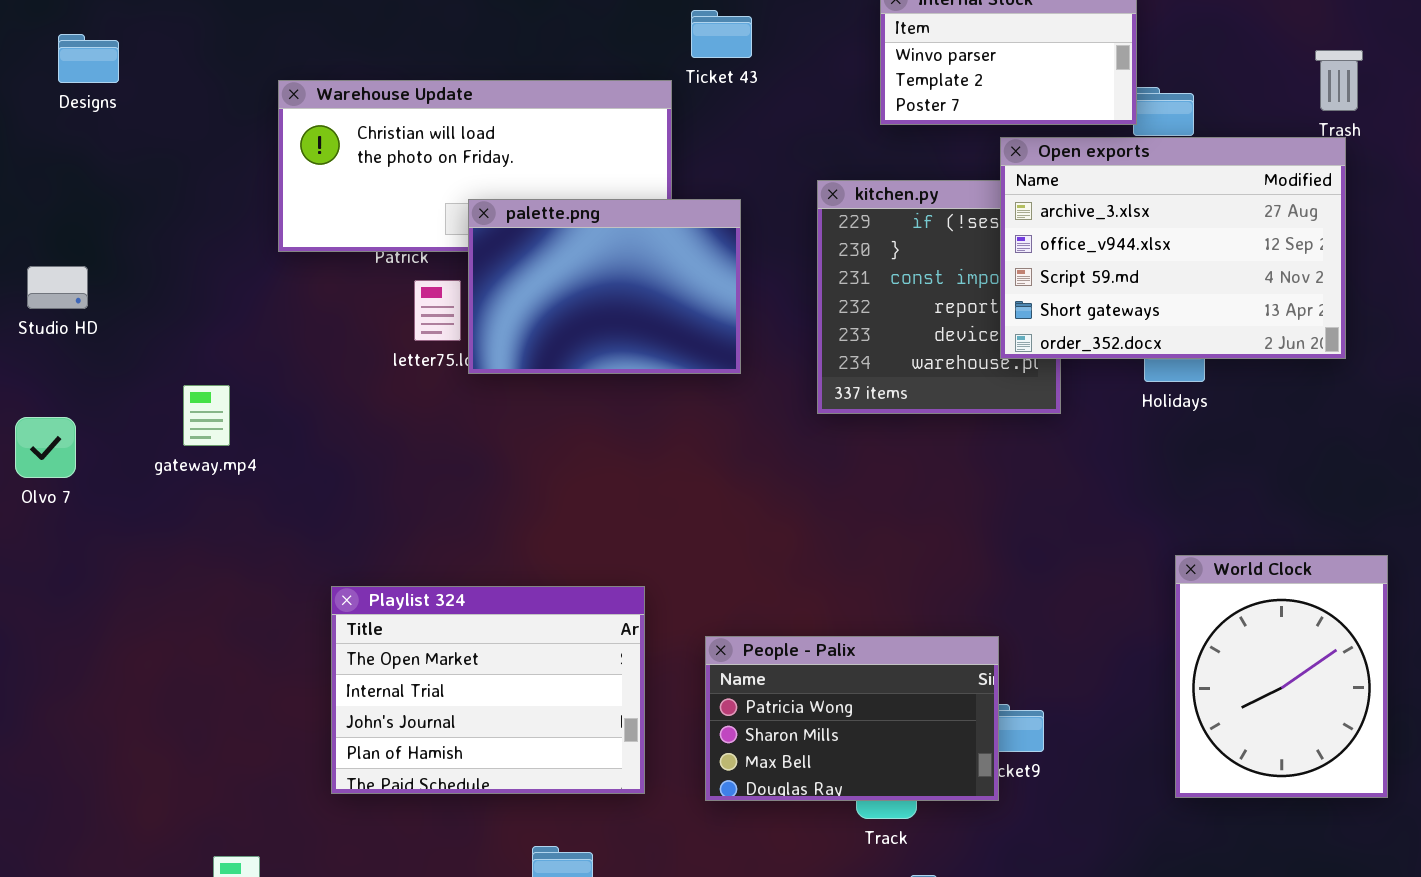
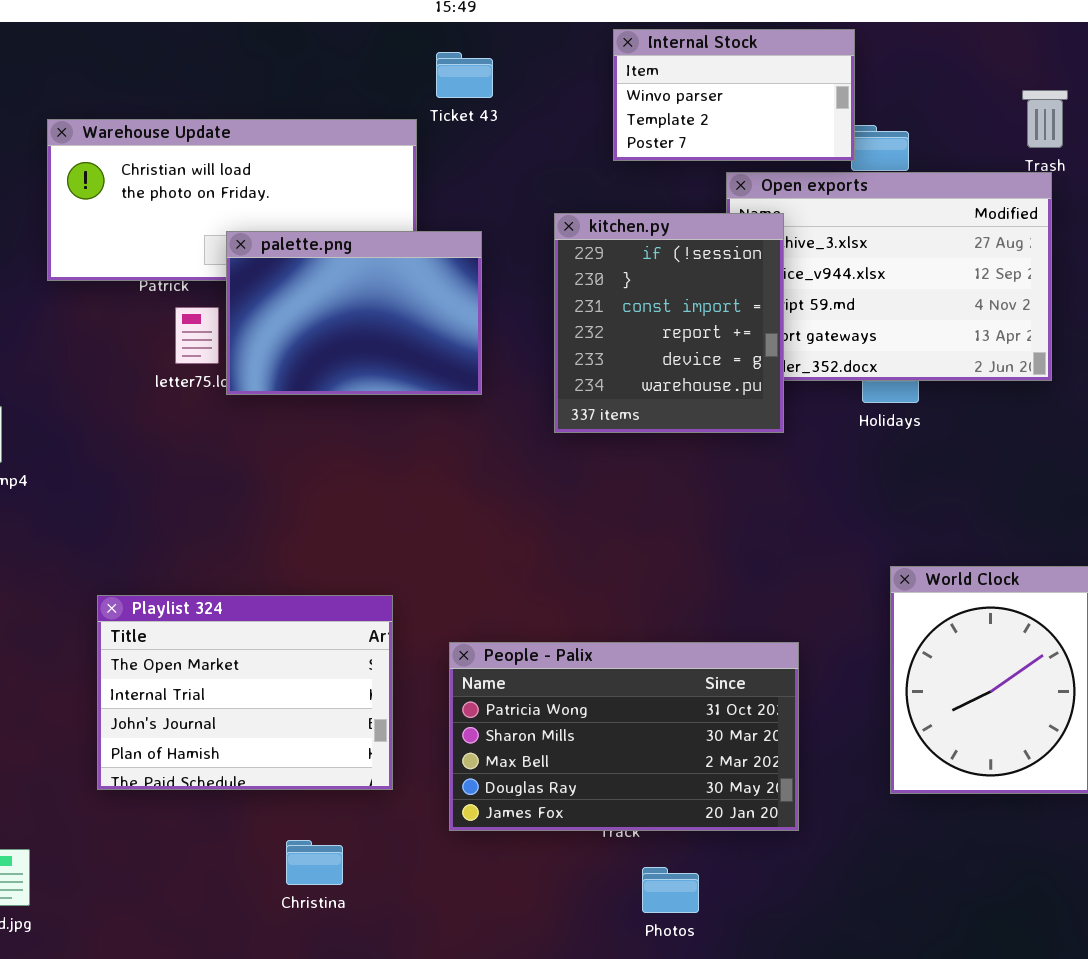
kitchen.py: [817,180,1061,414] -> [554,213,784,433], raised
People - Palix: [705,636,999,801] -> [449,642,799,831], resized

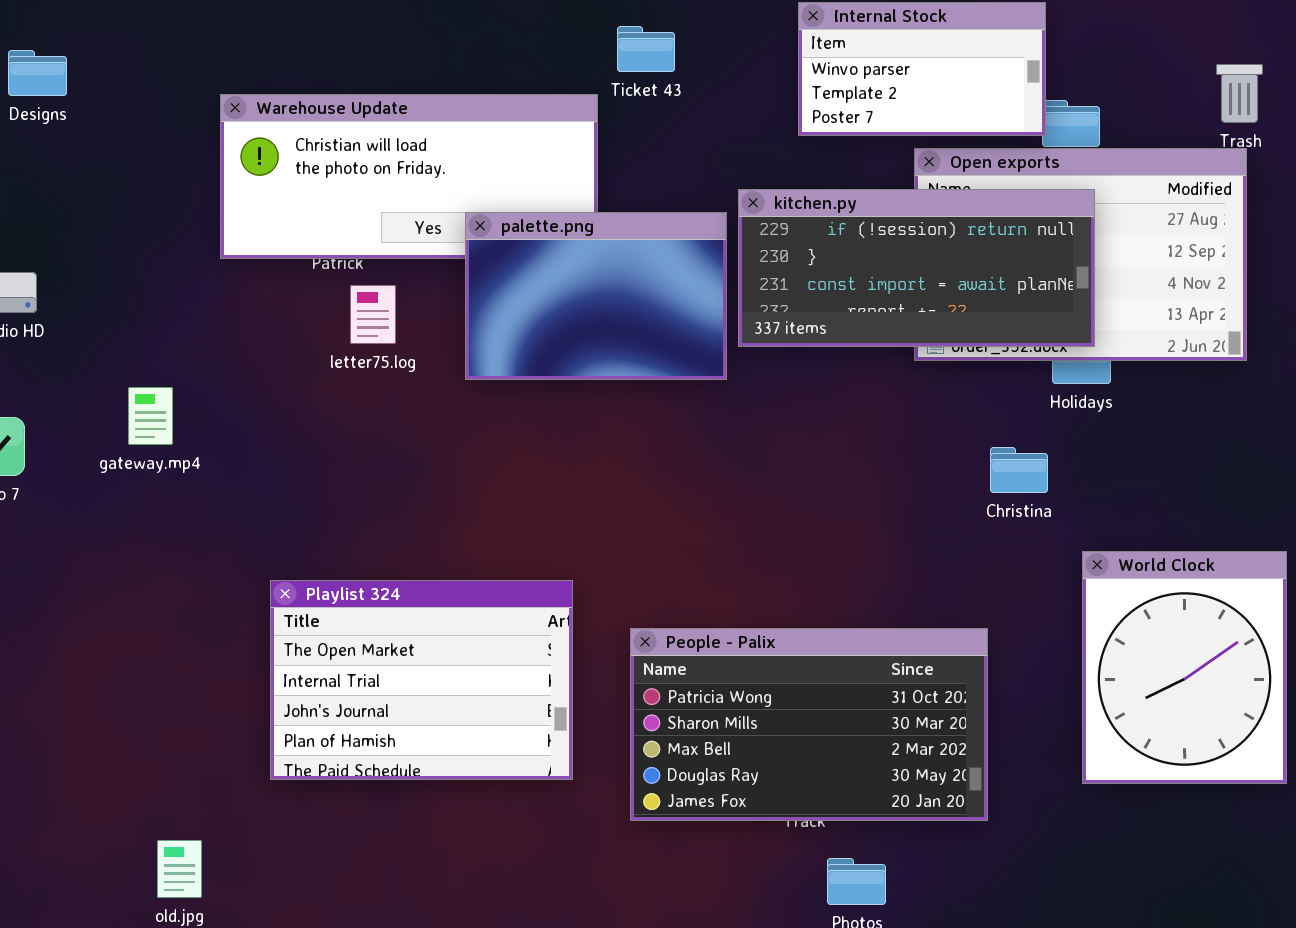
kitchen.py: [554,213,784,433] -> [738,189,1095,347], resized
palette.png: [226,231,482,395] -> [465,212,727,380], moved
Christina: [286,840,343,885] -> [990,447,1048,493], moved

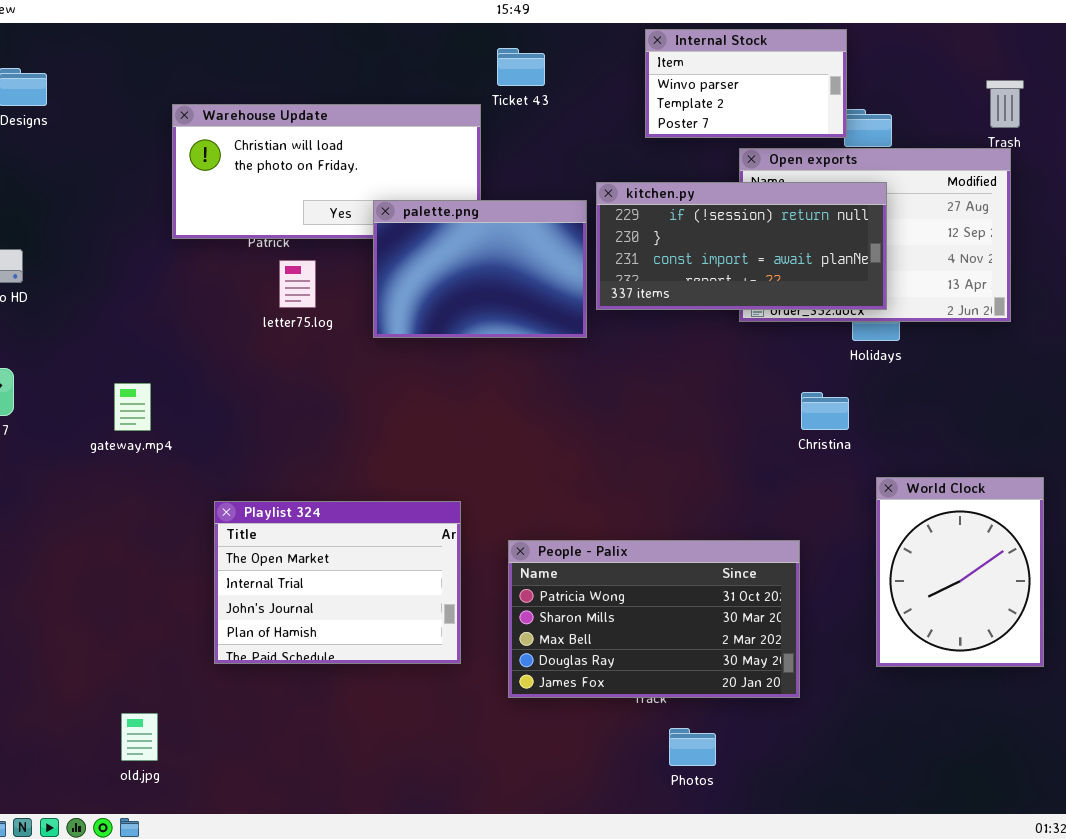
gateway.mp4: [128,387,173,445] -> [114,383,151,431], moved

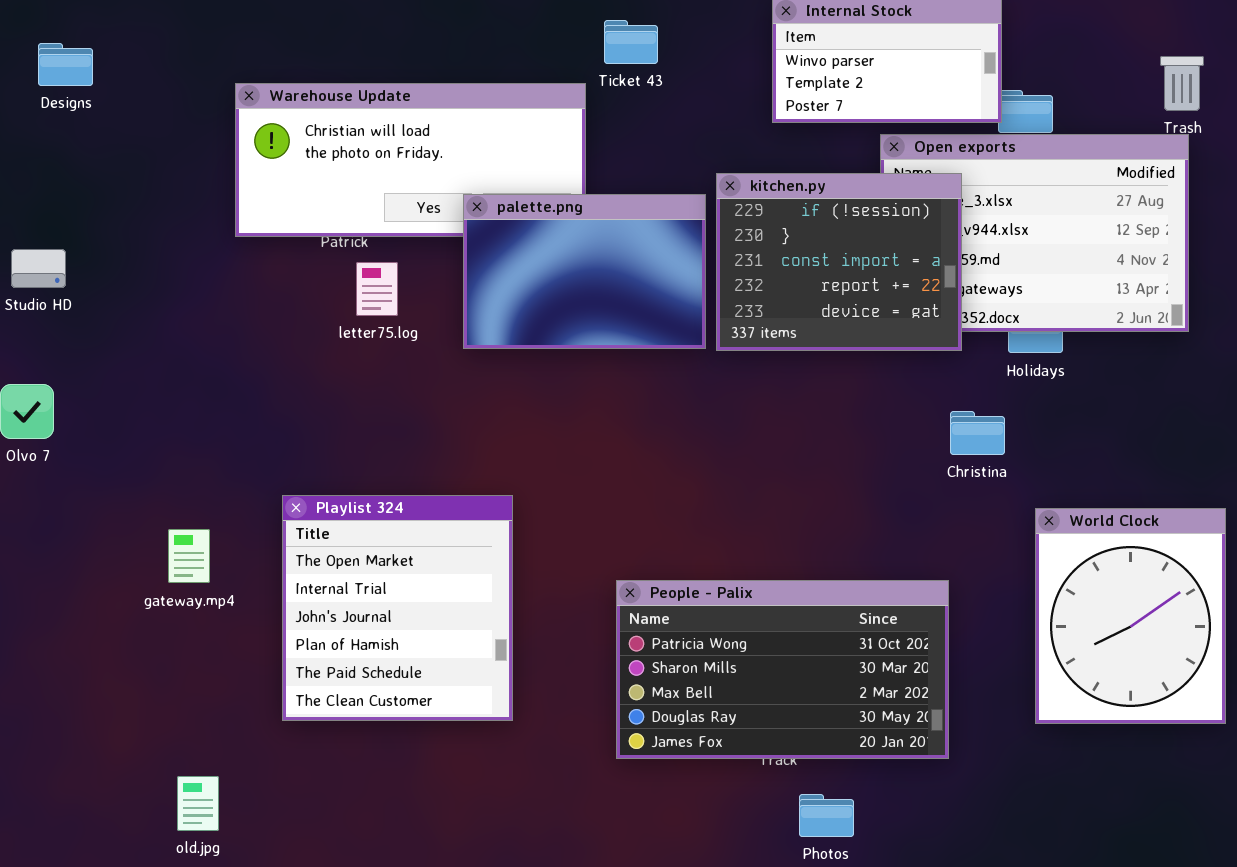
kitchen.py: [596,182,887,310] -> [716,173,962,351], resized
gateway.mp4: [114,383,151,431] -> [168,529,210,583], moved
Playlist 324: [214,501,461,664] -> [282,495,513,721], resized

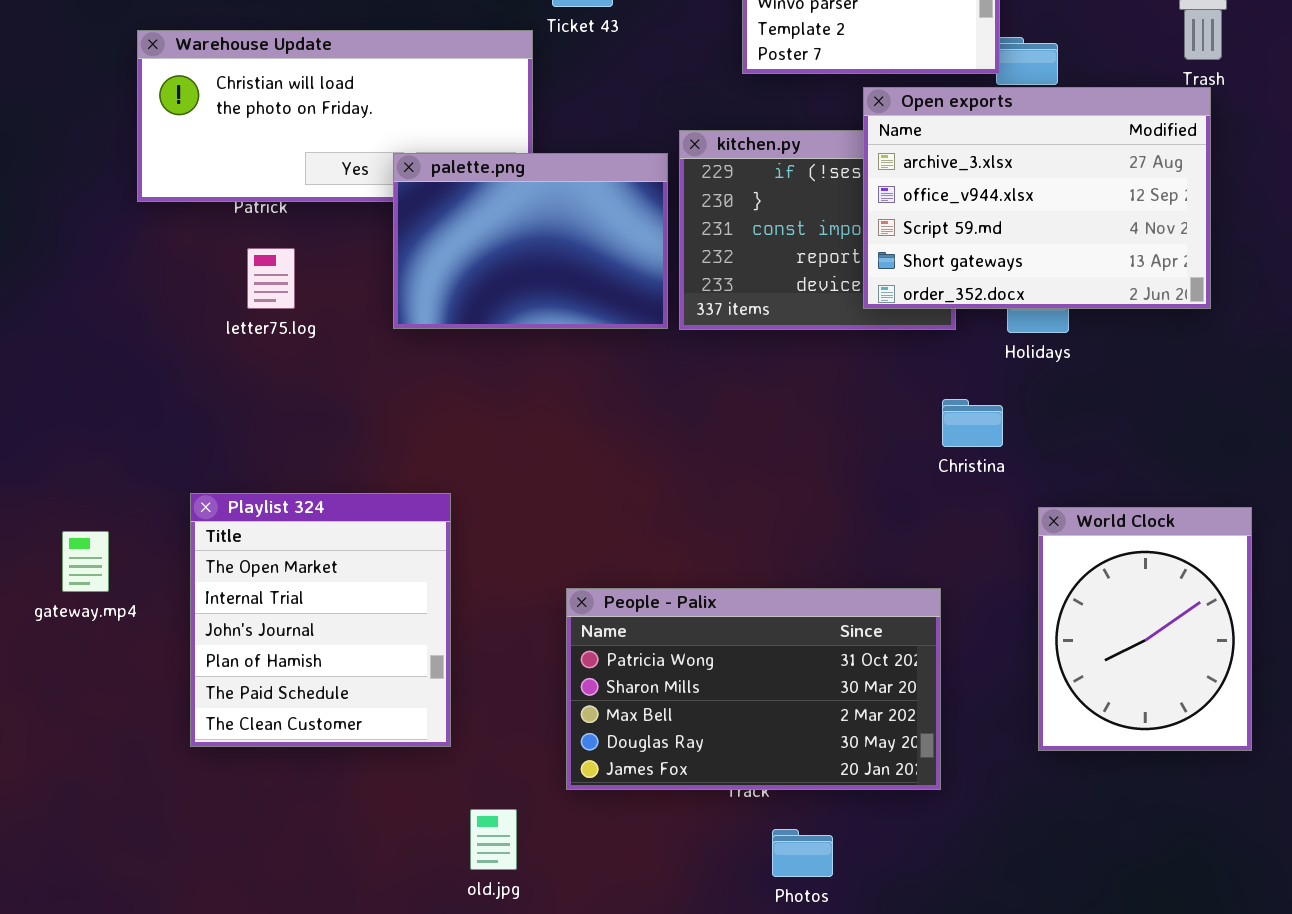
Open exports: [880,134,1189,332] -> [863,87,1211,309], raised
letter75.log: [356,262,398,316] -> [247,248,295,309], moved
old.jpg: [177,776,219,831] -> [470,809,517,870], moved

